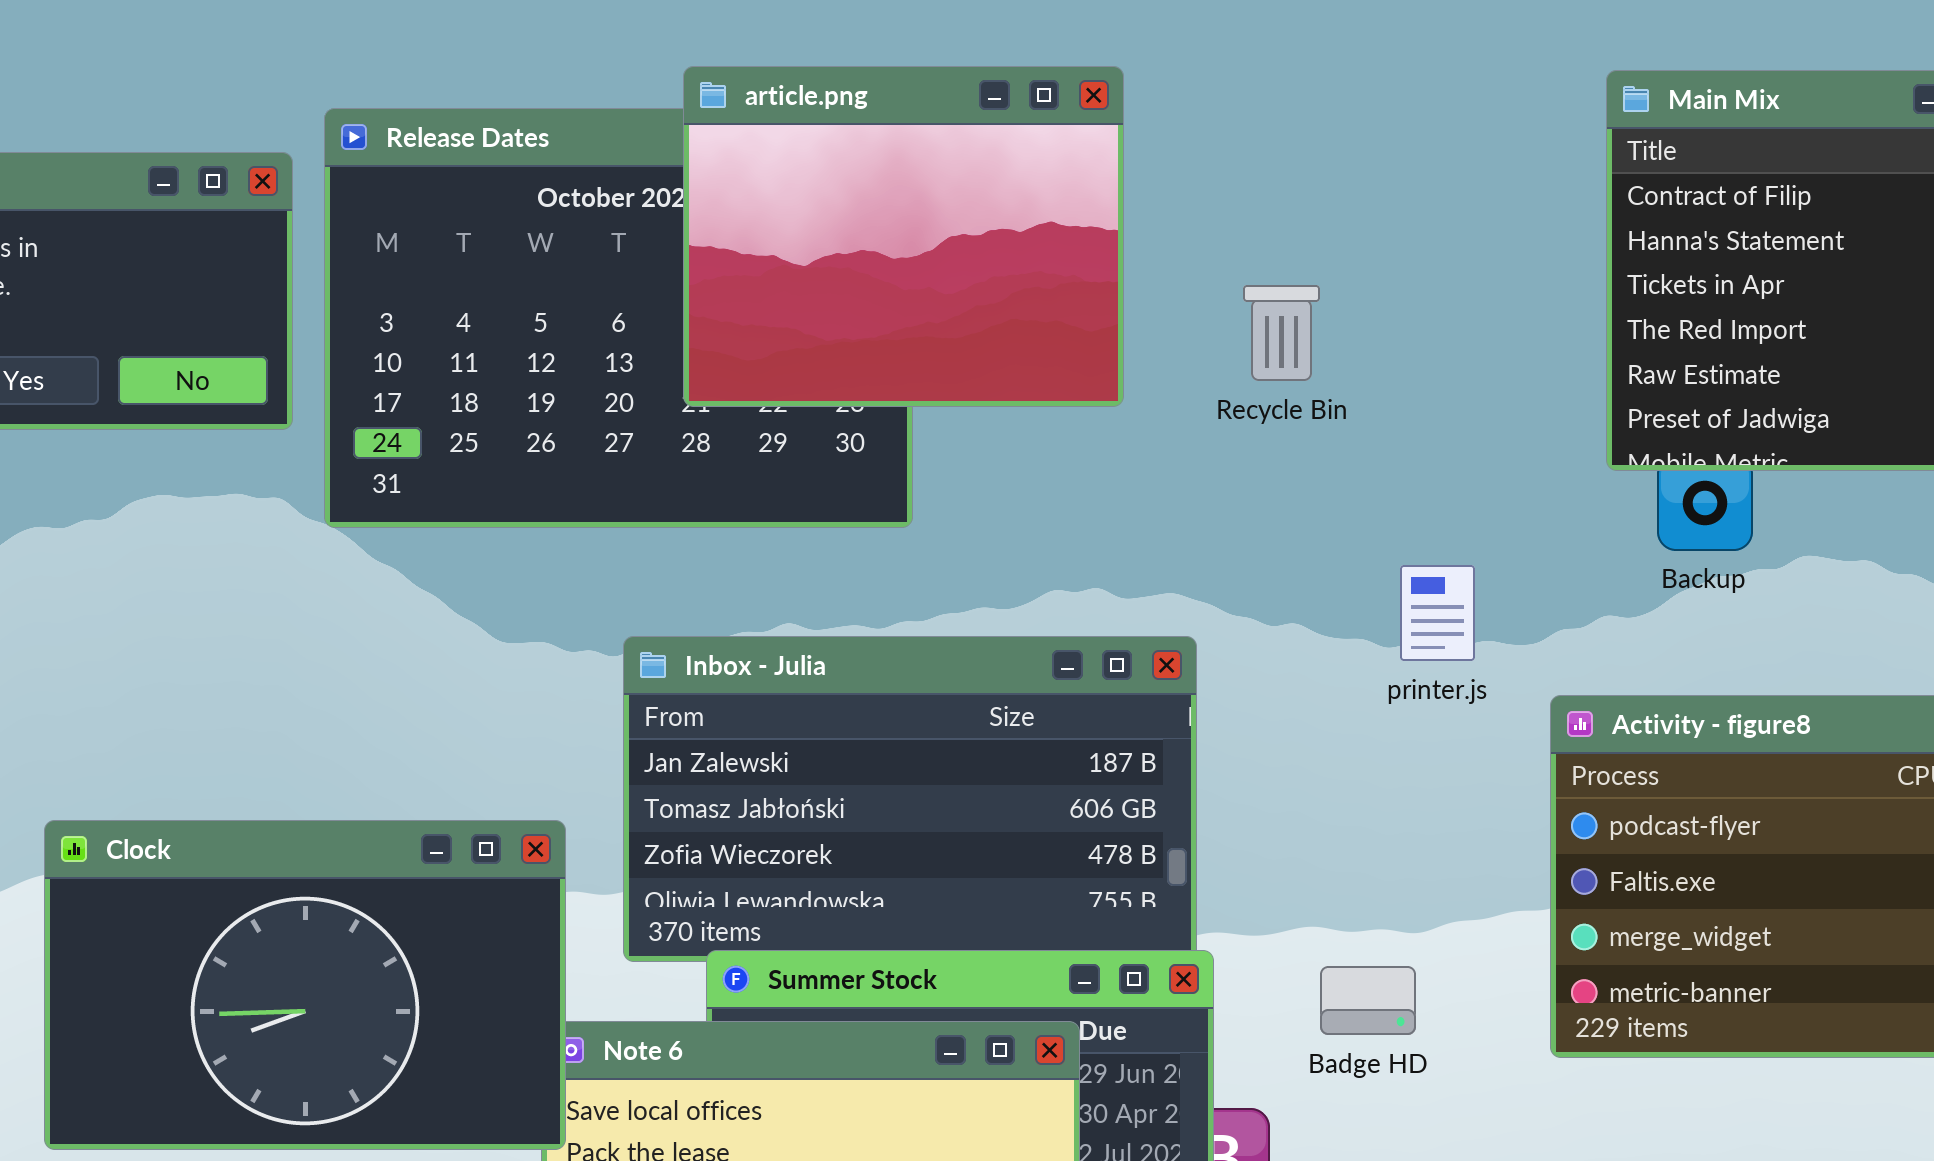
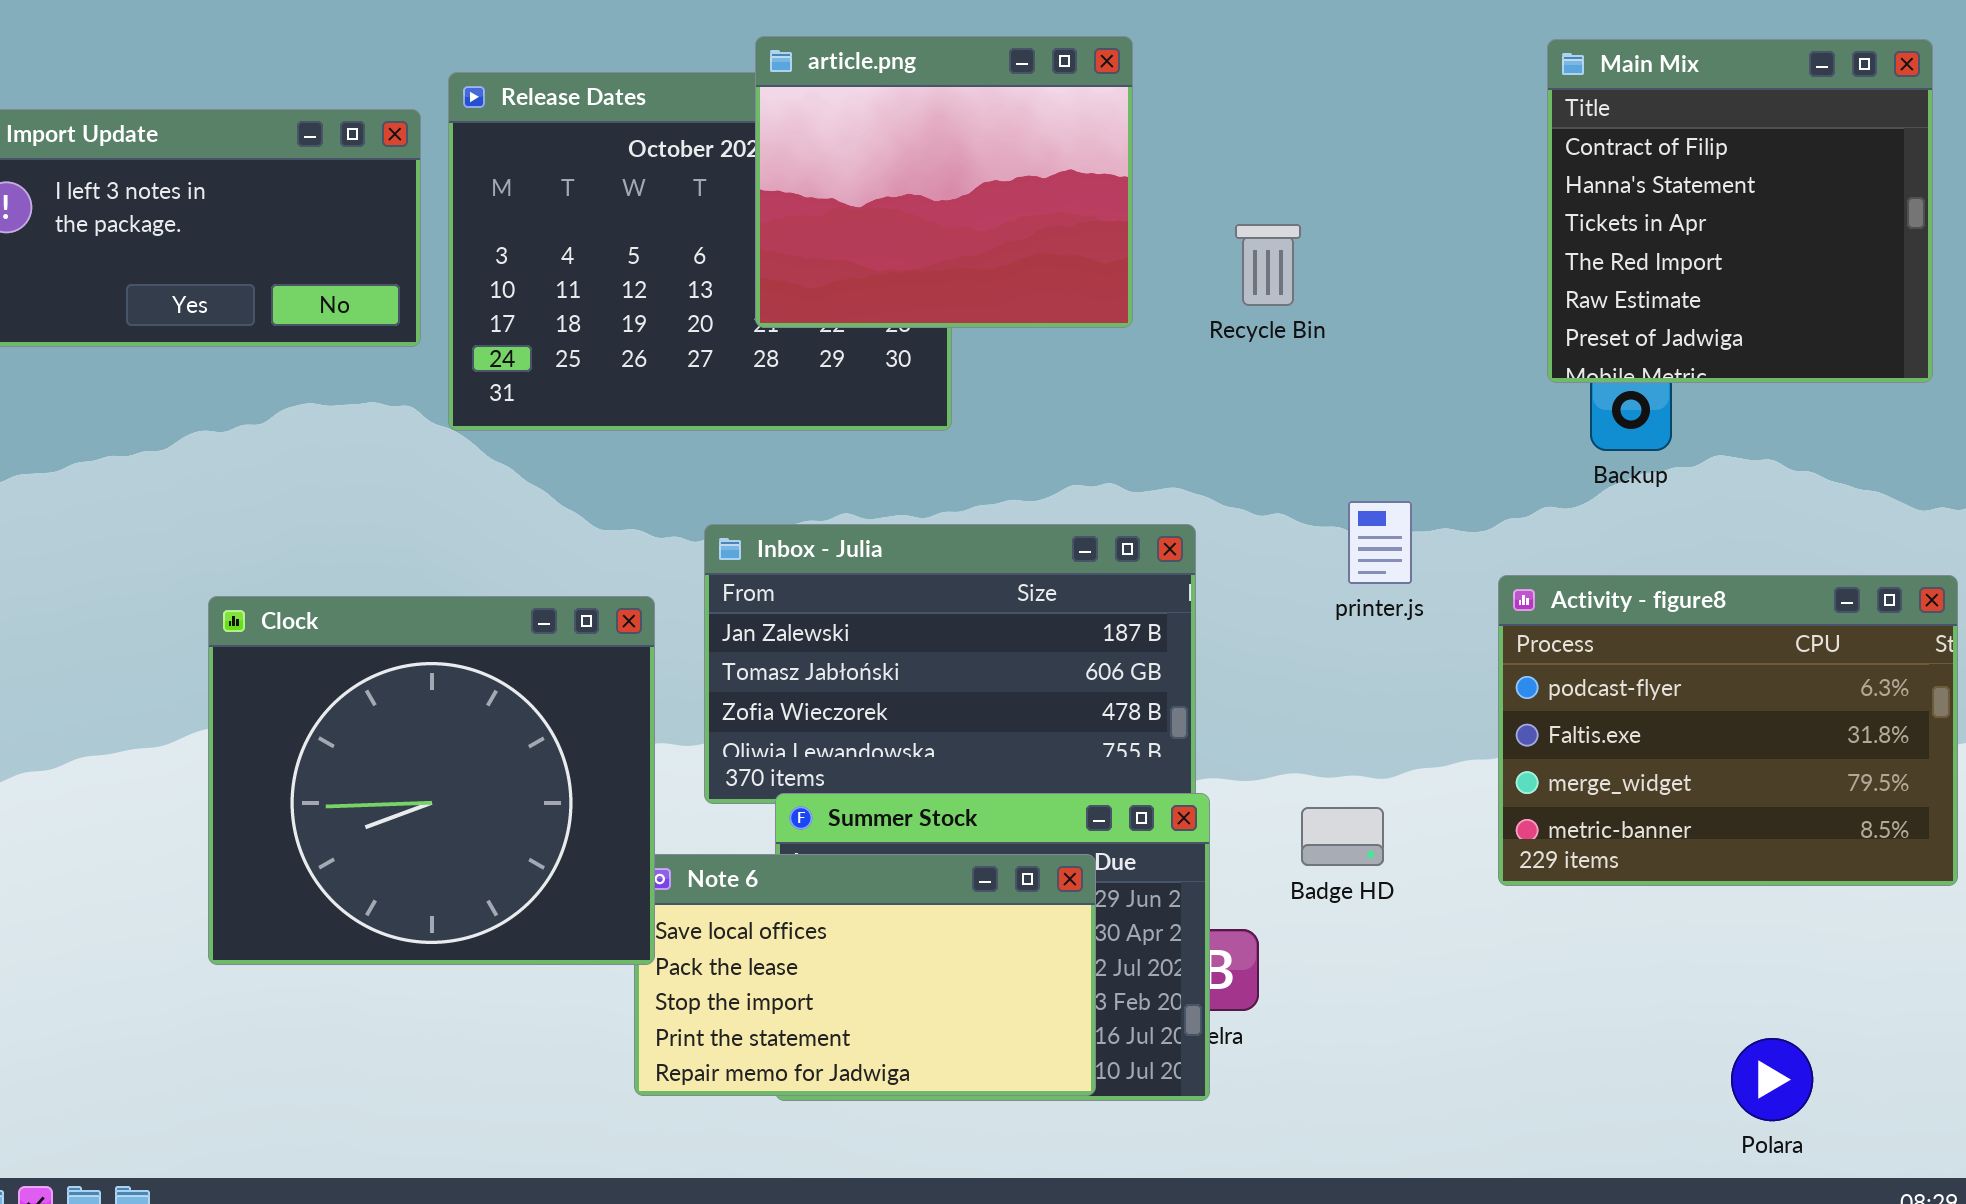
printer.js: [1400,565,1475,661] -> [1348,501,1412,584], moved
Clock: [44,820,566,1150] -> [208,596,655,965], resized

